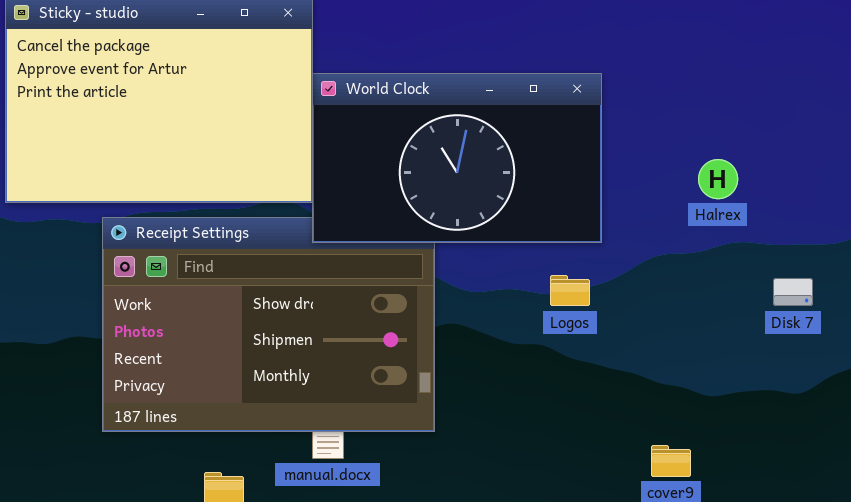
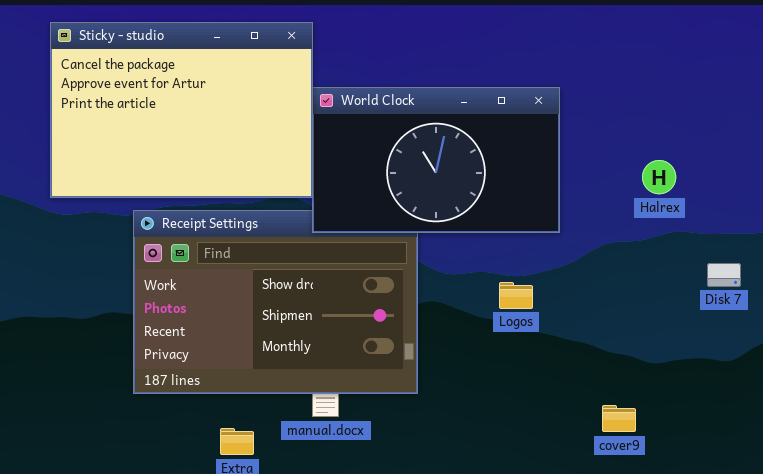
Logos: [550,275,590,306] -> [499,282,533,309], moved

